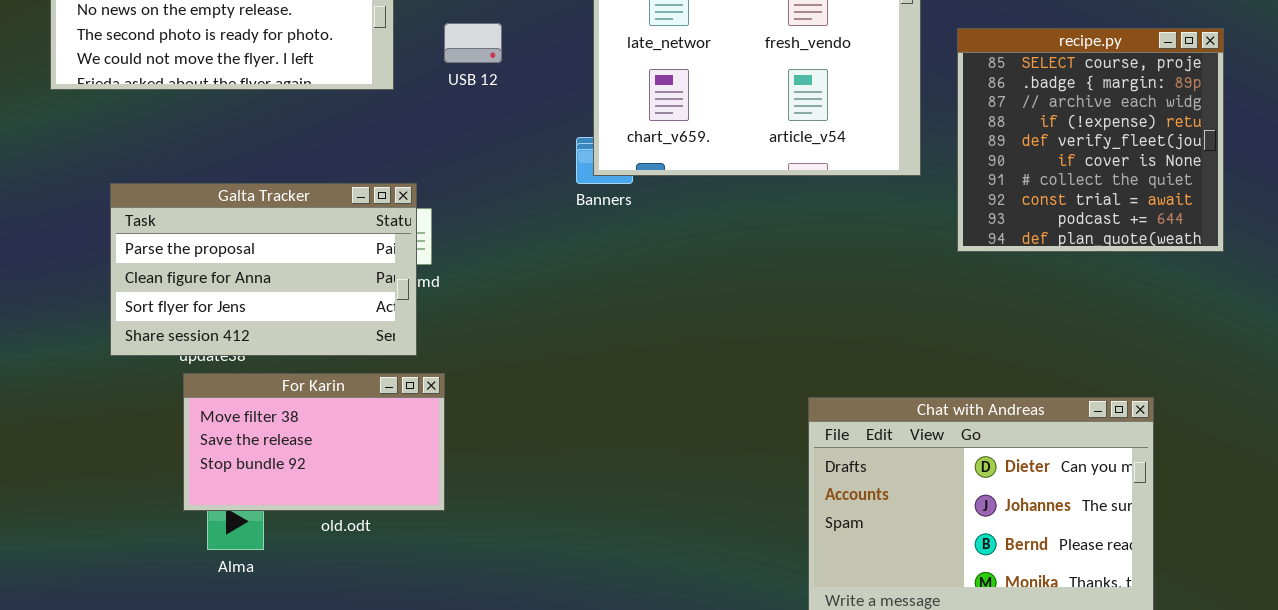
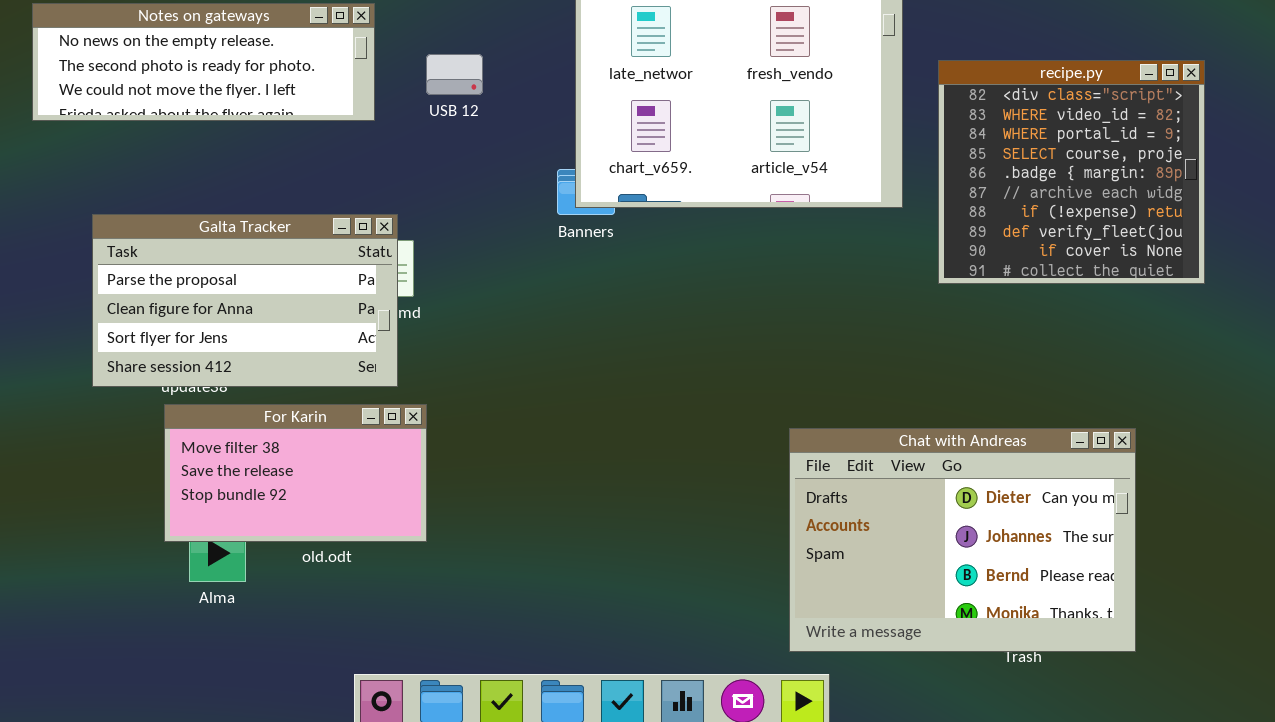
recipe.py: [957,28,1224,252] -> [938,60,1205,284], scrolled up 3 rows

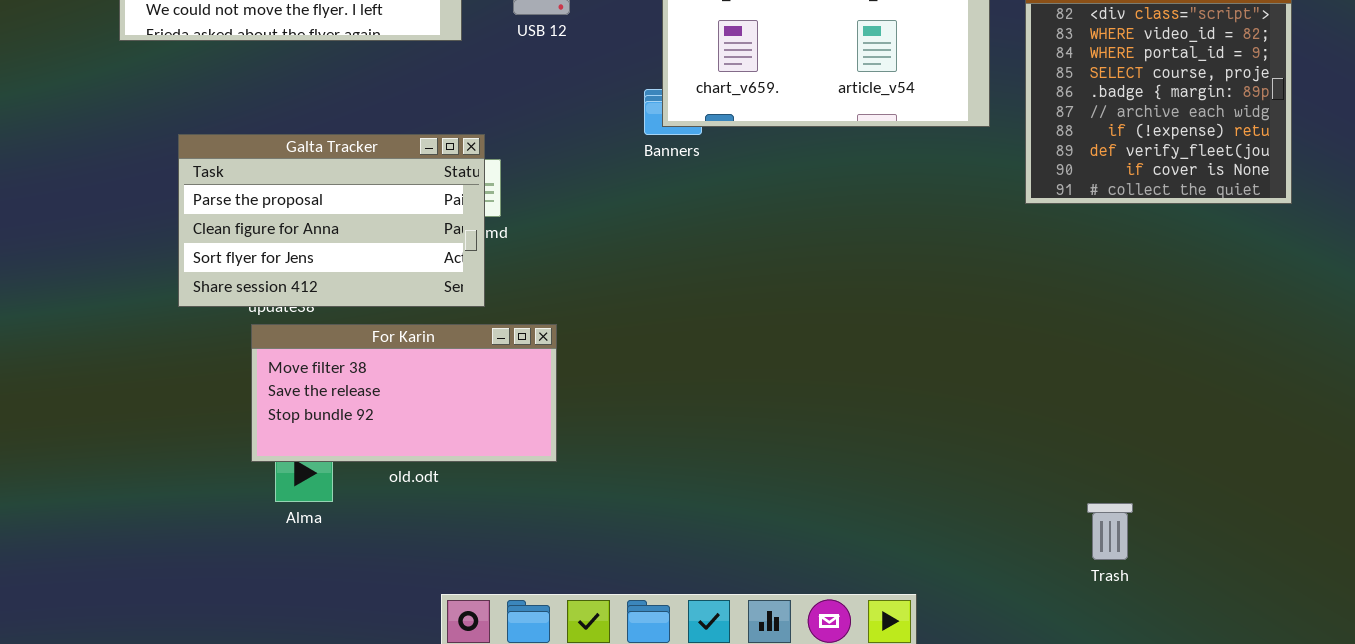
For Karin: [164,404,427,542] -> [251,324,557,462], resized
Chat with Andreas: [789,428,1136,652] -> none, closed

